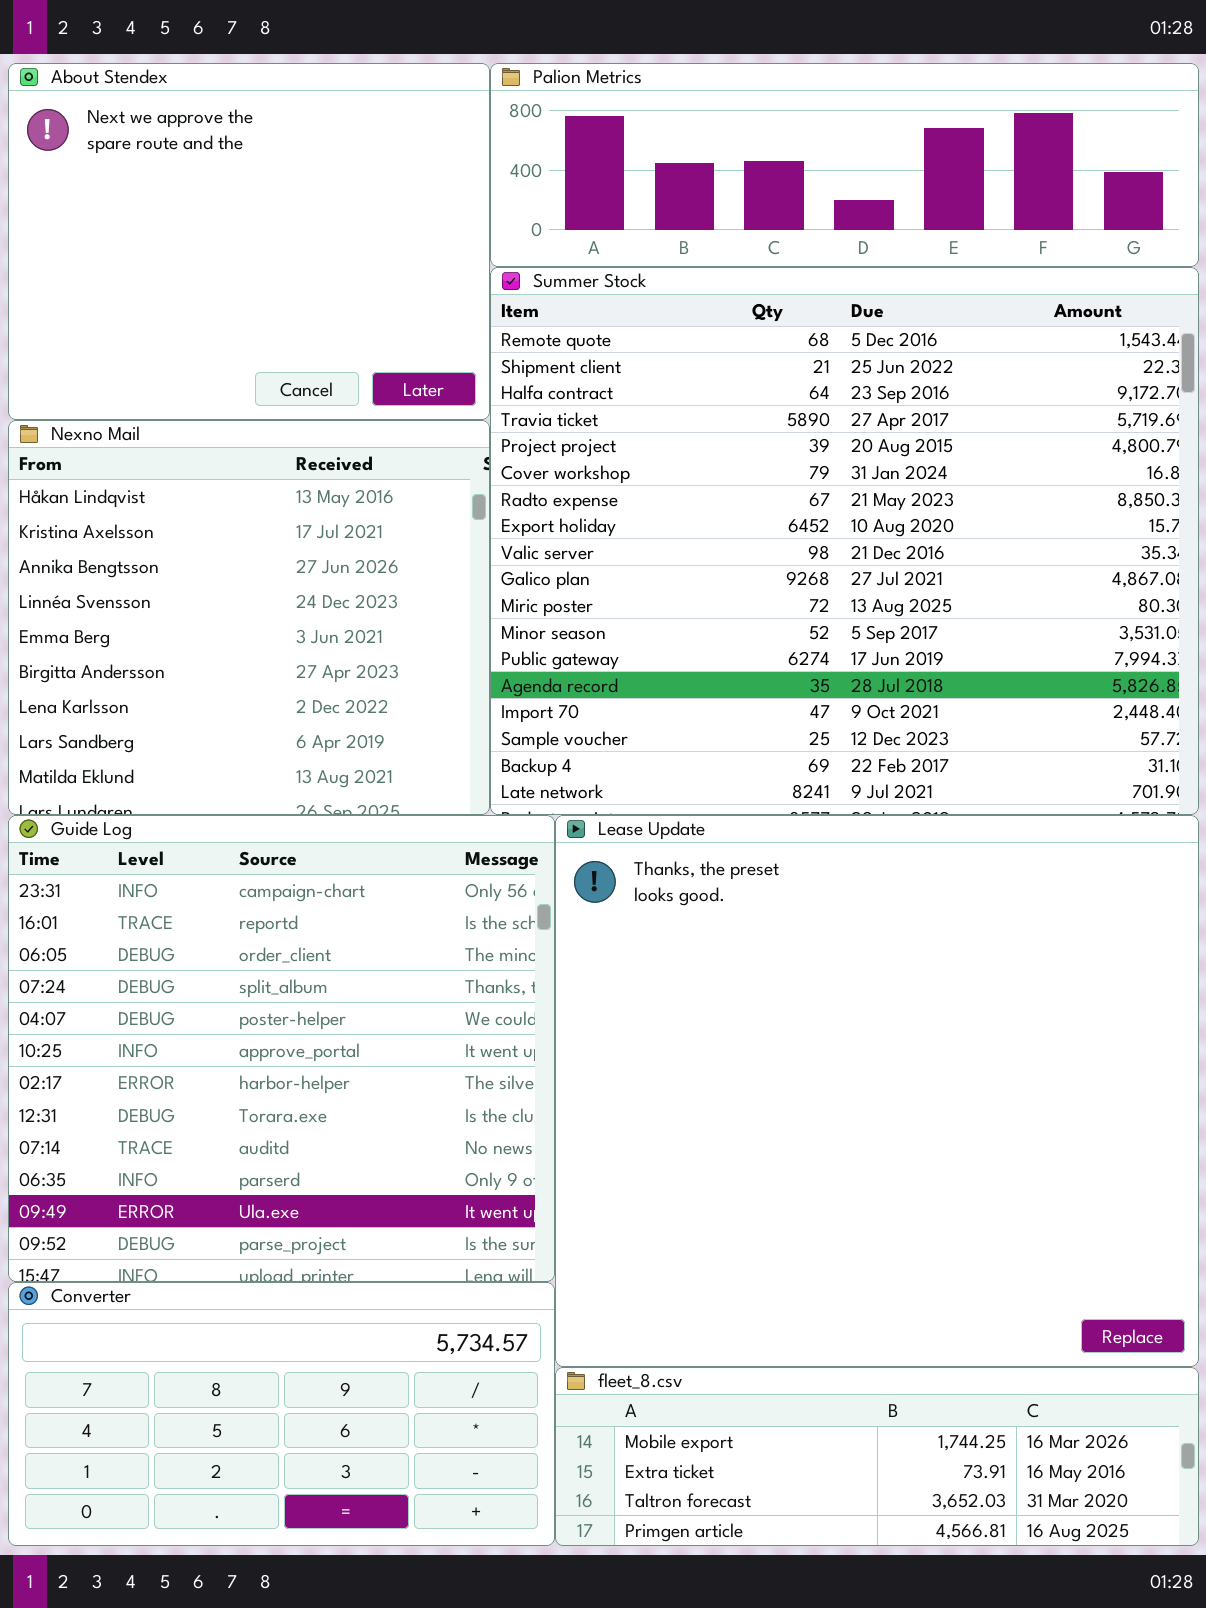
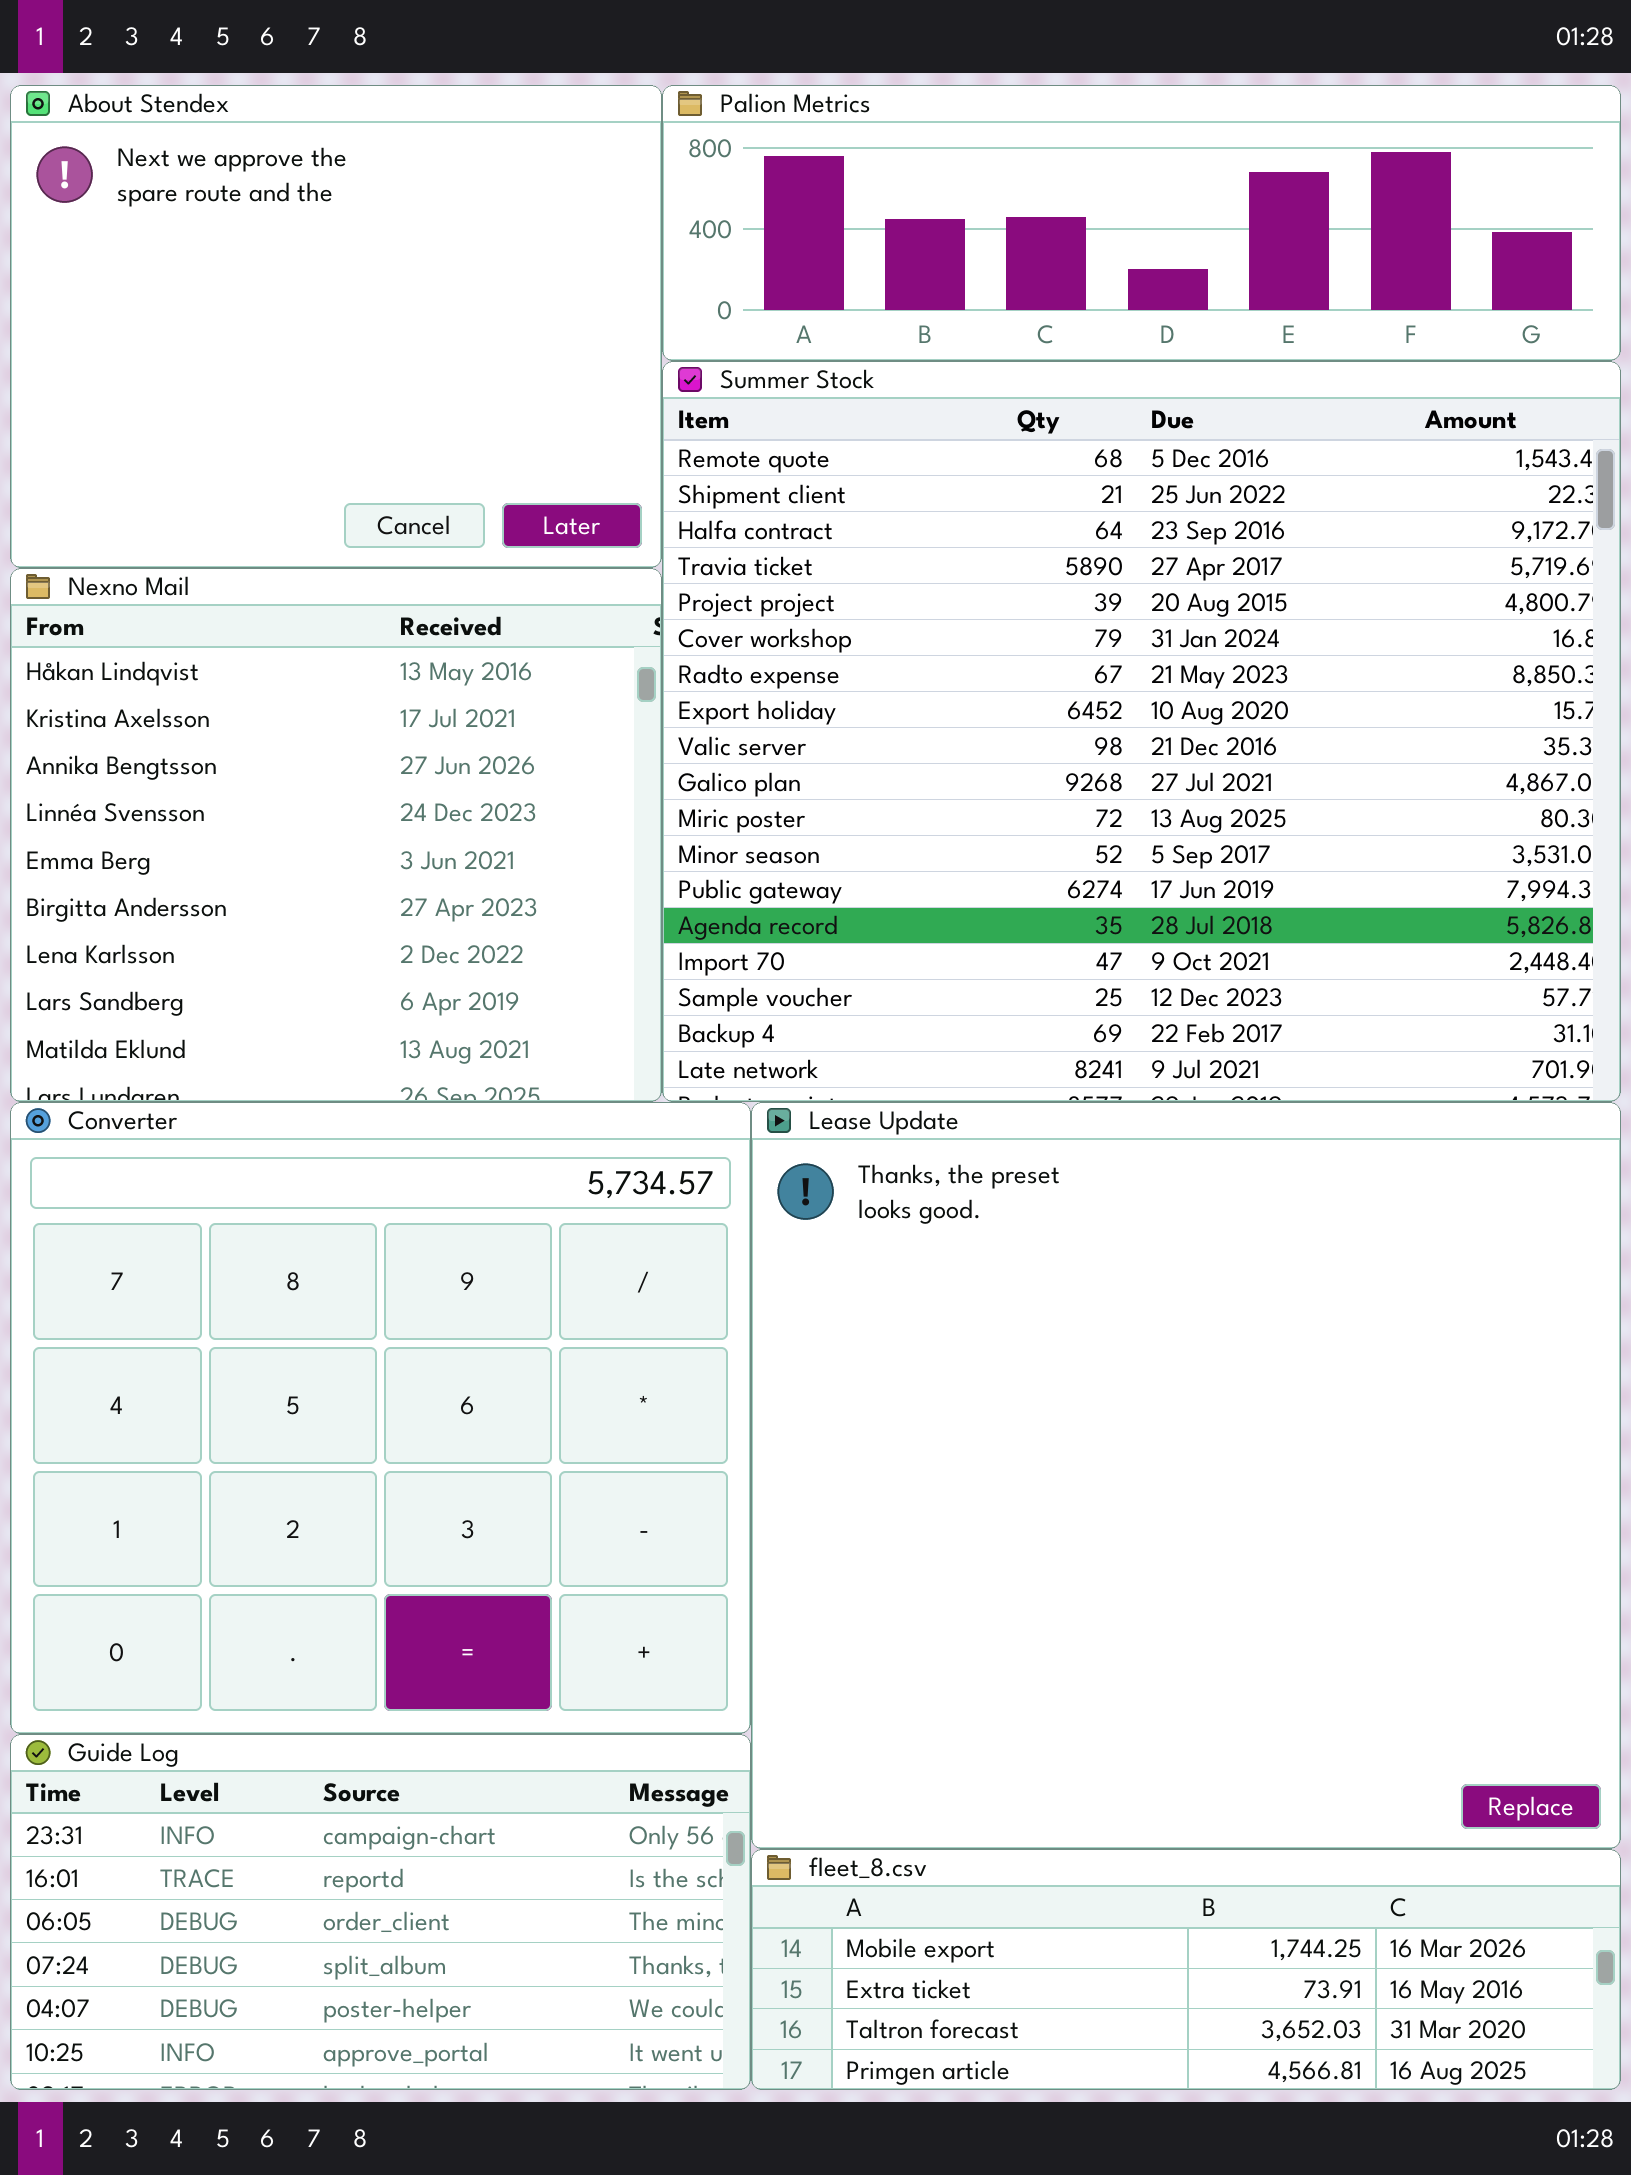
Guide Log: [8,815,555,1282] -> [10,1734,751,2090], moved, resized
Converter: [8,1282,555,1546] -> [10,1102,751,1734], moved, resized

